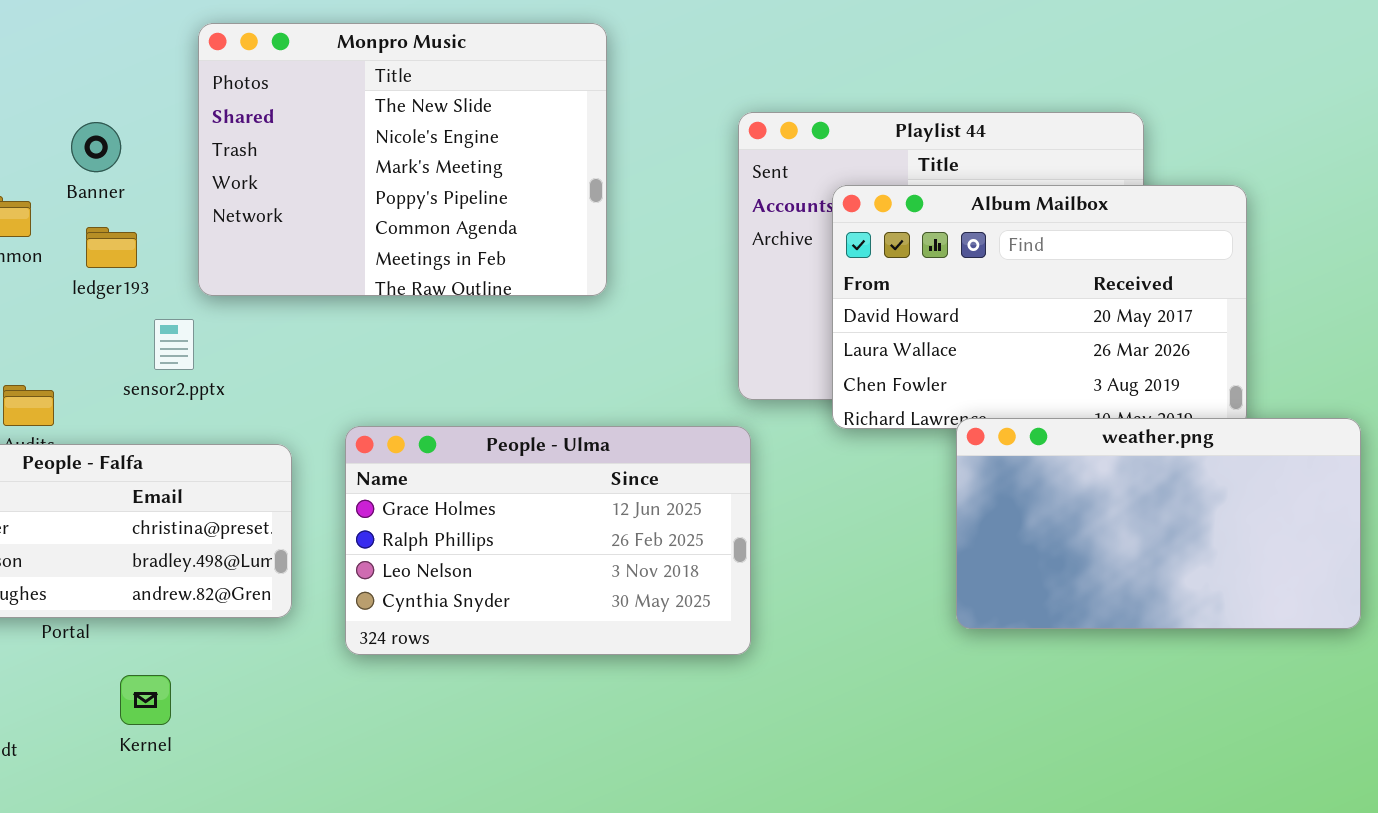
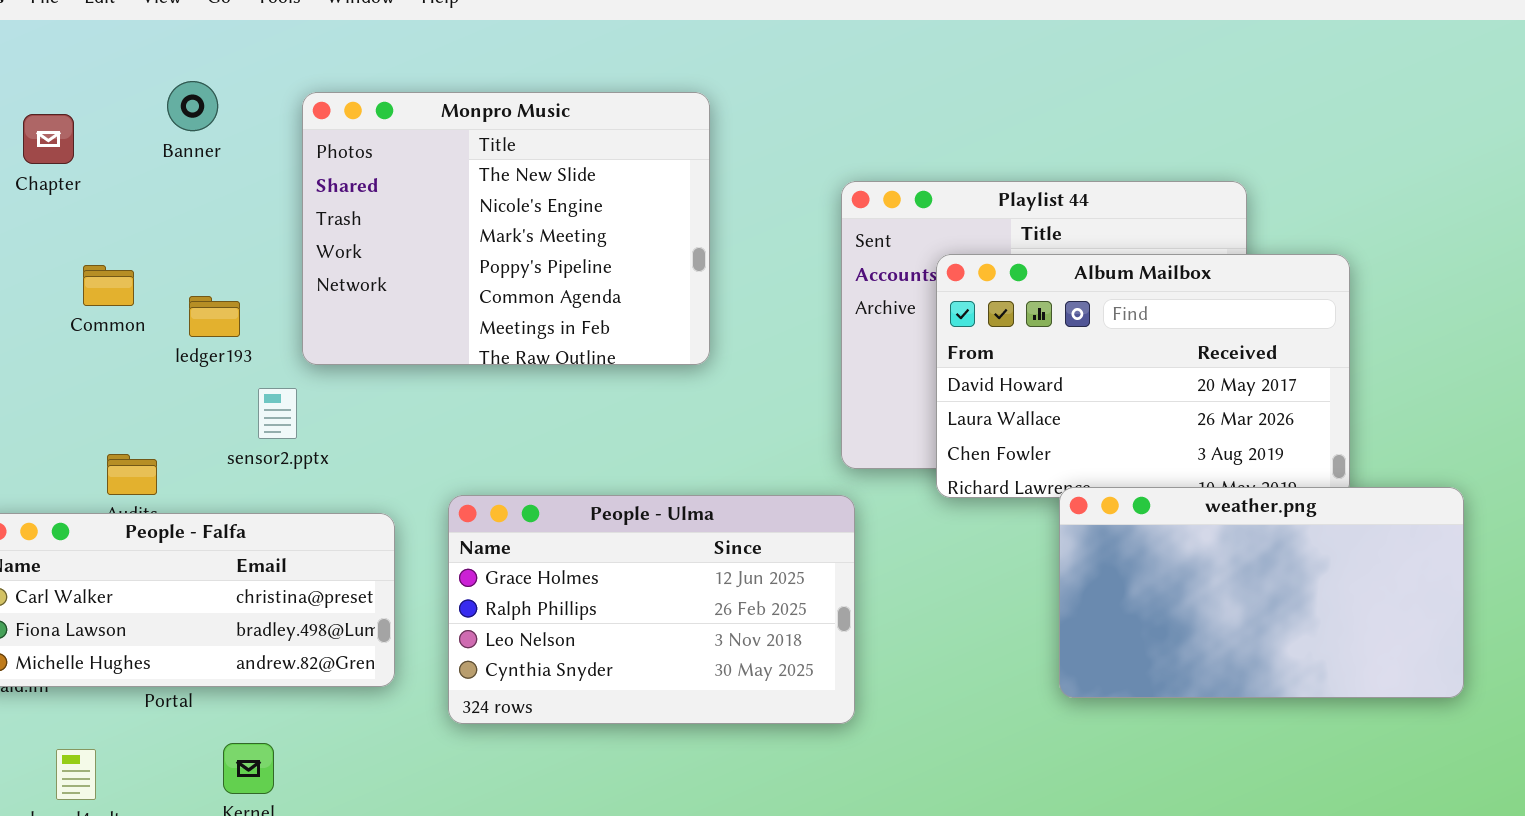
Banner: [71,122,121,172] -> [167,81,218,131], moved

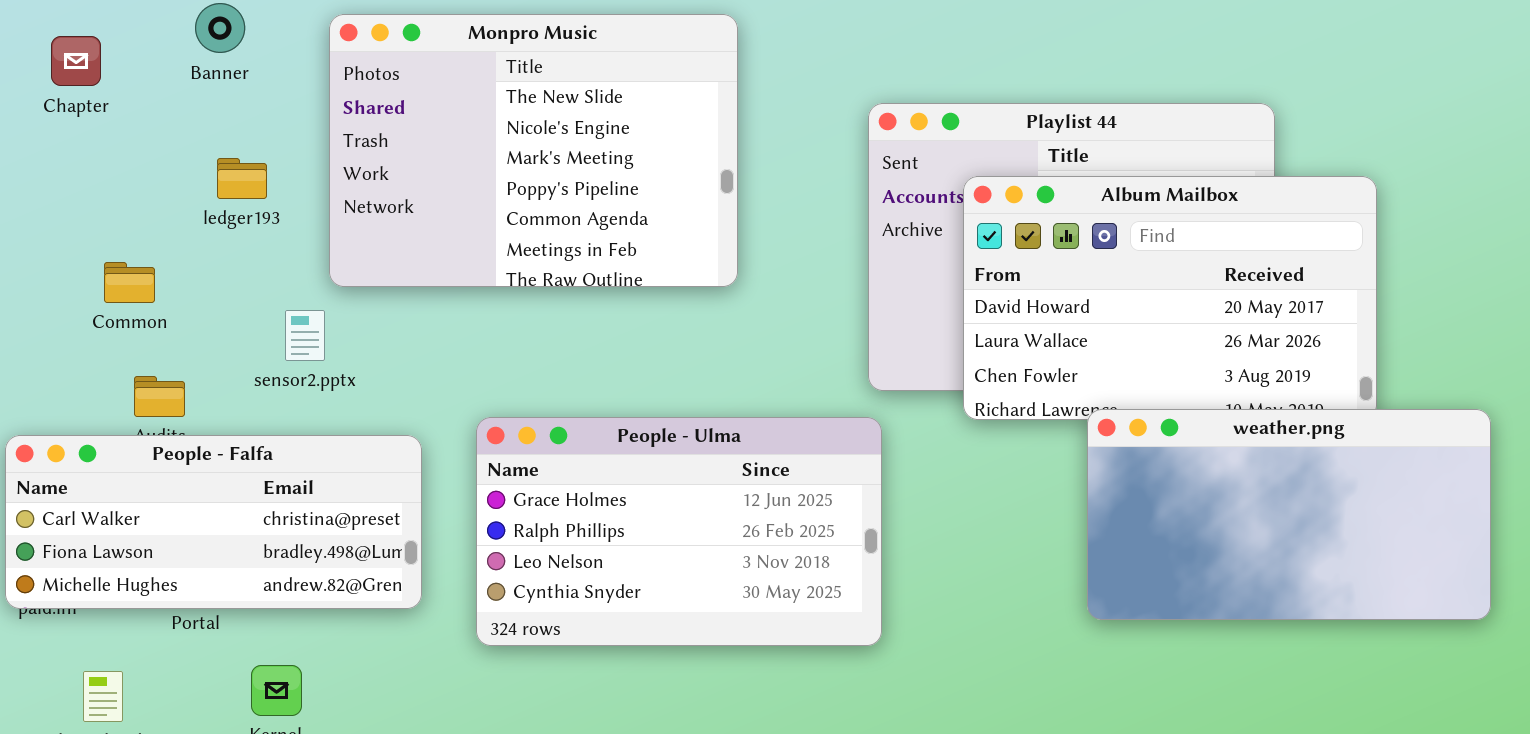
Common: [83,265,134,306] -> [104,262,155,303], moved
ledger193: [189,296,240,337] -> [217,158,267,199], moved

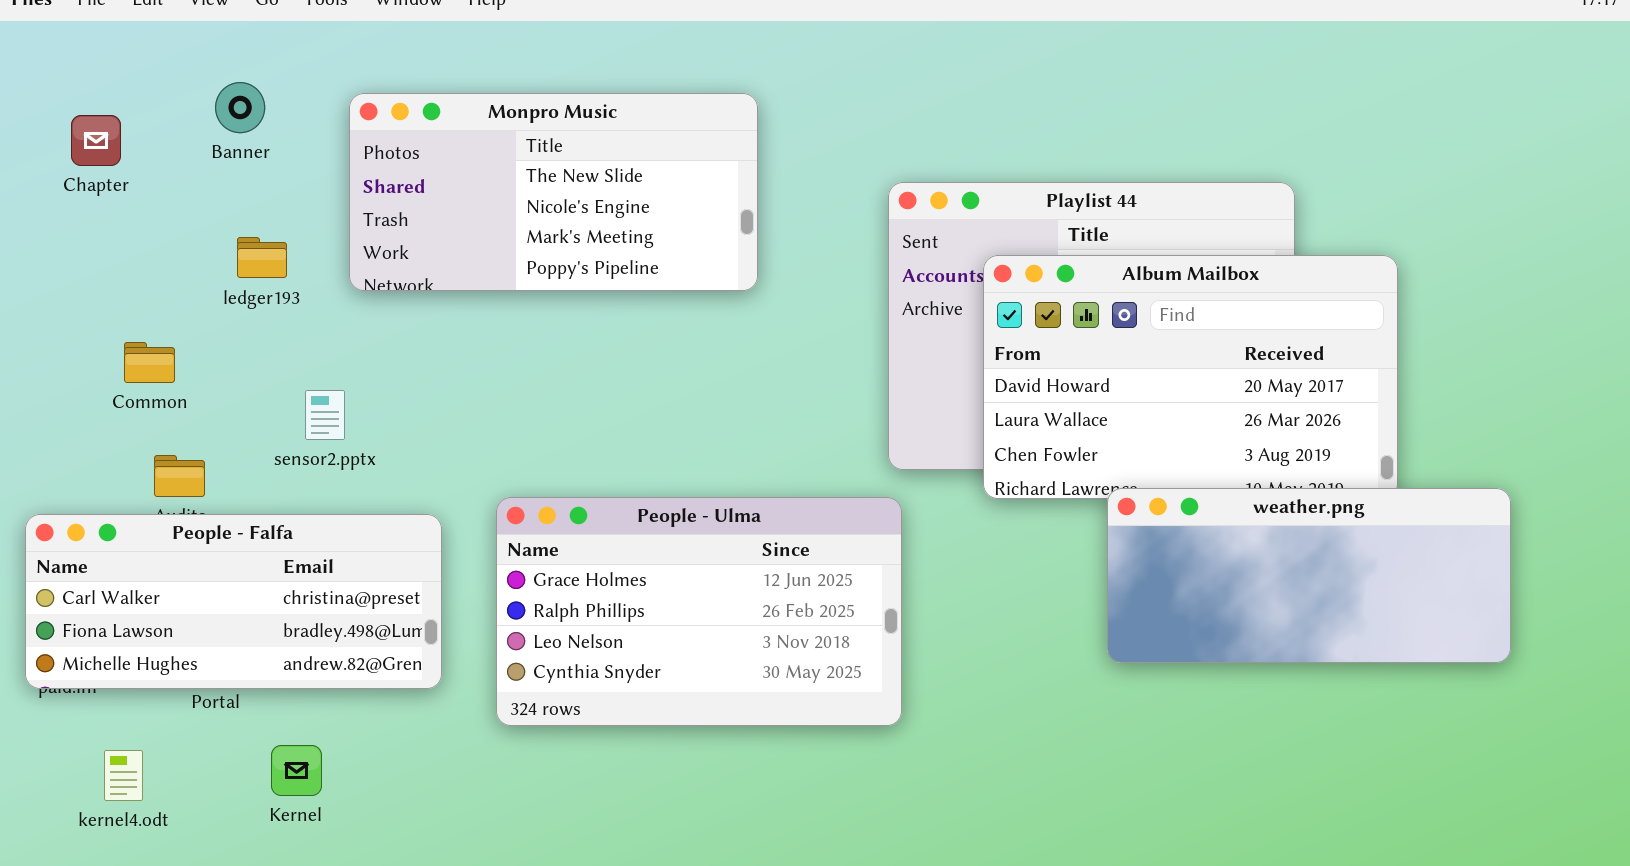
Monpro Music: [329,14,738,287] -> [349,93,758,291], resized
weather.png: [1087,409,1491,620] -> [1107,488,1511,663], resized

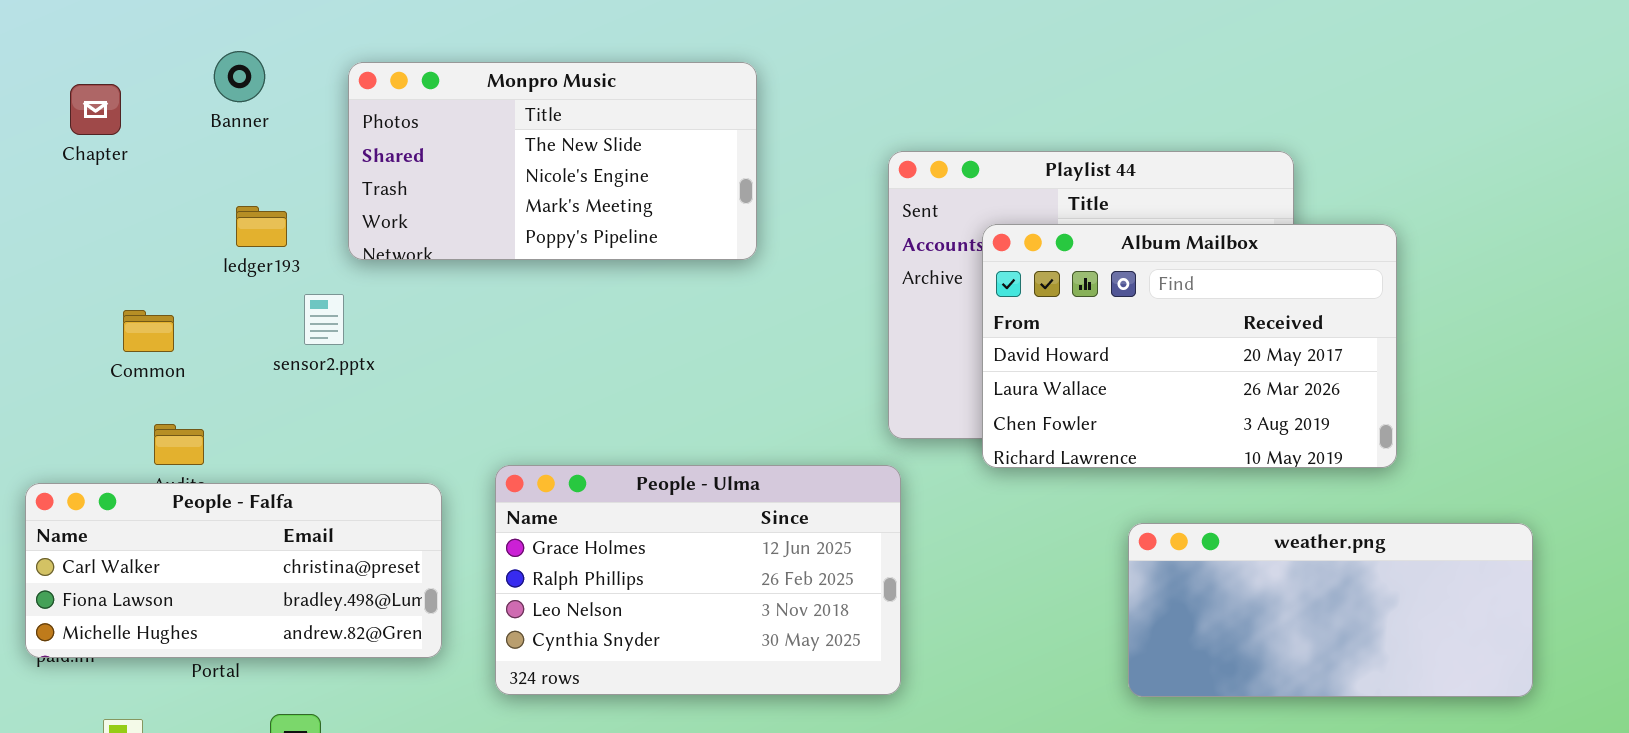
sensor2.pptx: [305,390,345,440] -> [304,294,344,345], moved
weather.png: [1107,488,1511,663] -> [1128,523,1533,697], moved

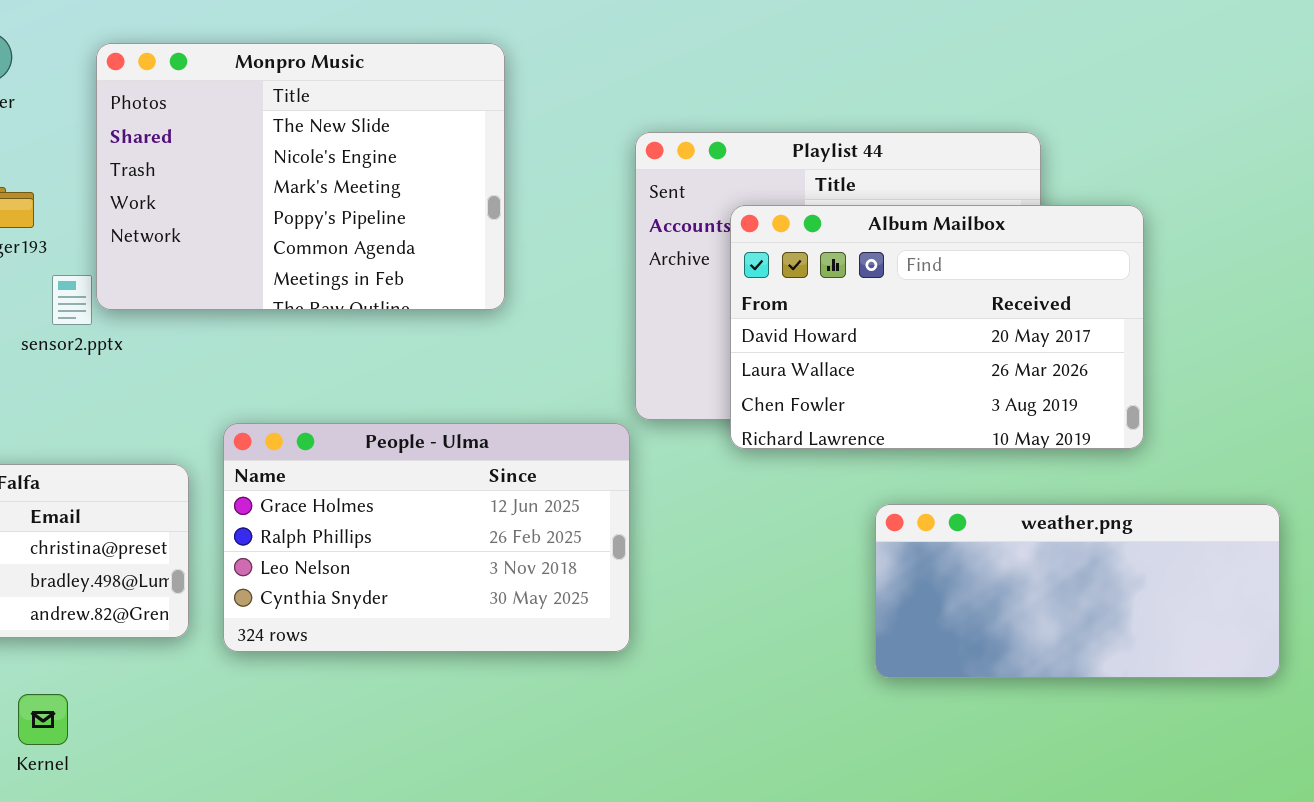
Monpro Music: [348,62,757,260] -> [96,43,505,310], resized
People - Ulma: [495,465,901,695] -> [223,423,630,652], moved

